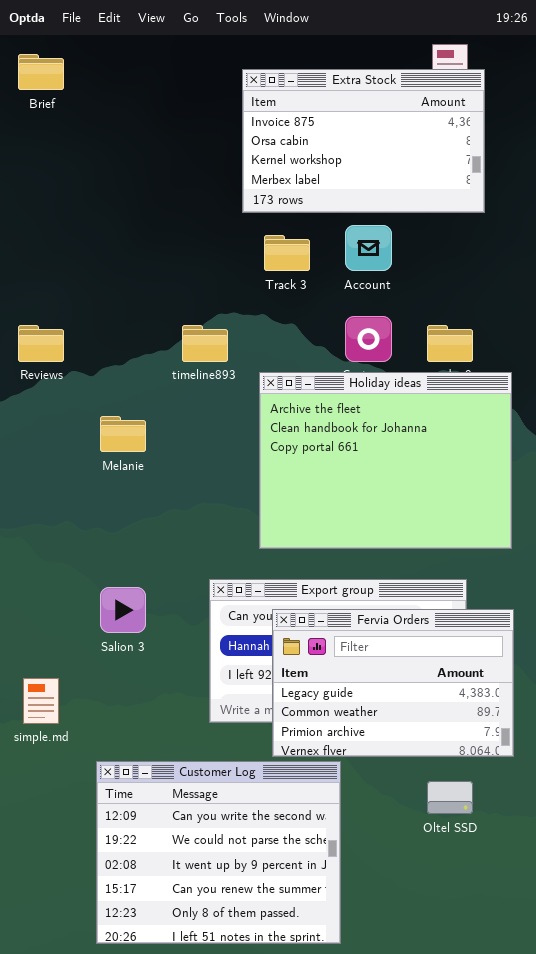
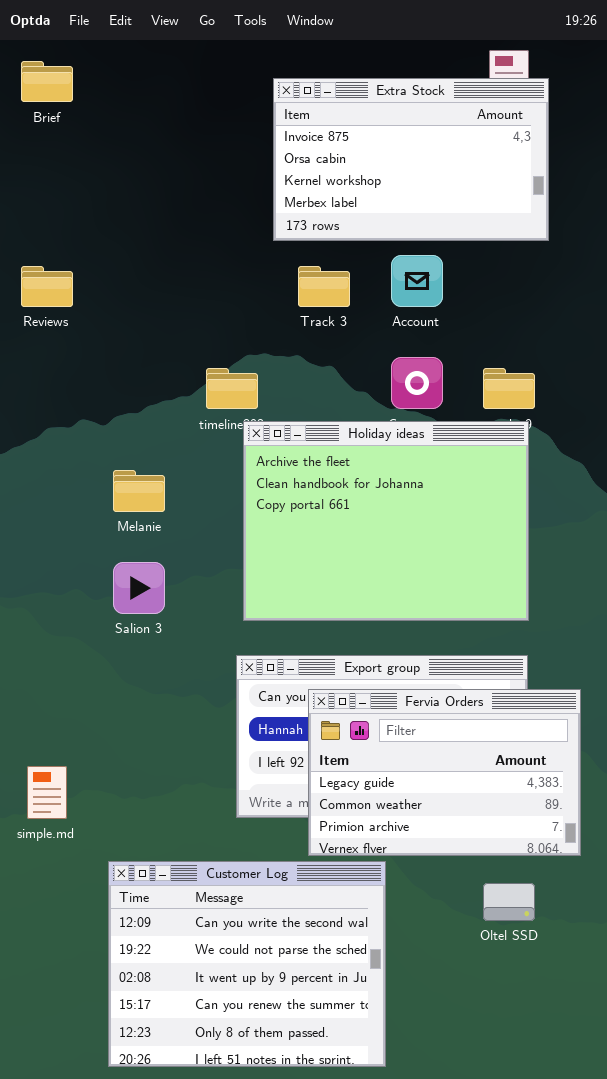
Reviews: [18,325,64,362] -> [21,266,73,307], moved
Holiday ideas: [259,372,512,549] -> [243,421,529,621], moved
Salion 3: [100,587,146,633] -> [113,562,165,614], moved

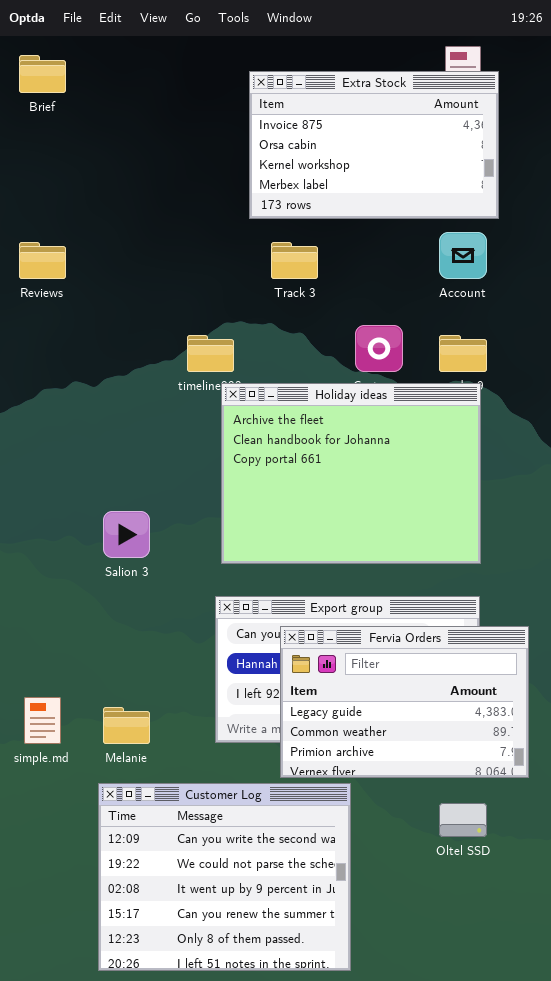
Account: [391,255,443,307] -> [439,232,487,279], moved
Melanie: [113,470,165,512] -> [103,707,150,744], moved

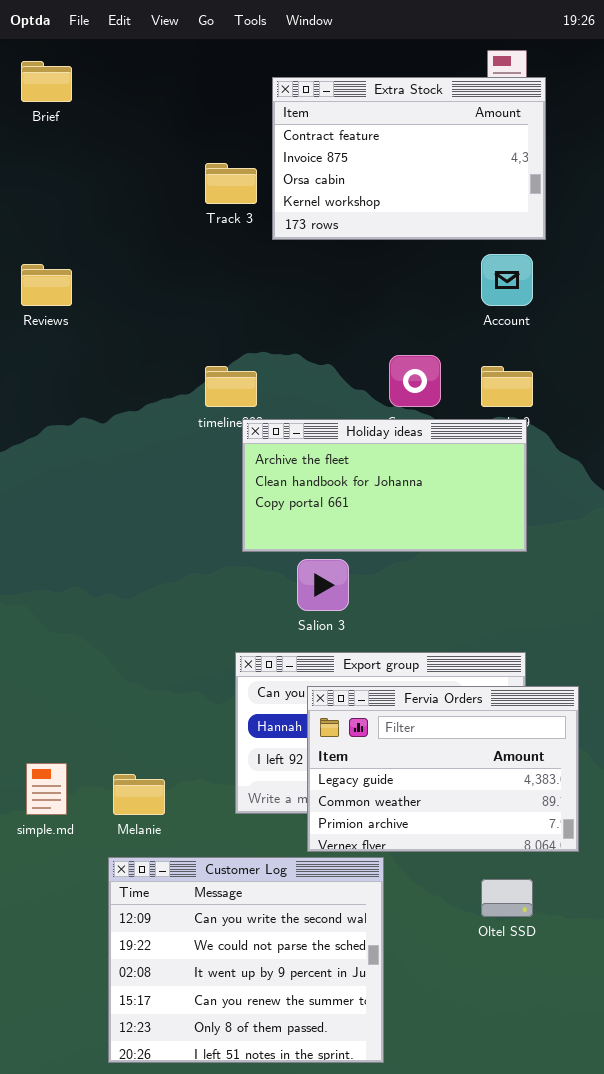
Extra Stock: [249,71,499,219] -> [272,77,546,240], scrolled up 1 row
Track 3: [271,242,318,279] -> [205,163,257,204], moved
Holiday ideas: [221,383,481,564] -> [242,419,527,552], resized
Salion 3: [103,511,150,558] -> [297,559,349,611], moved

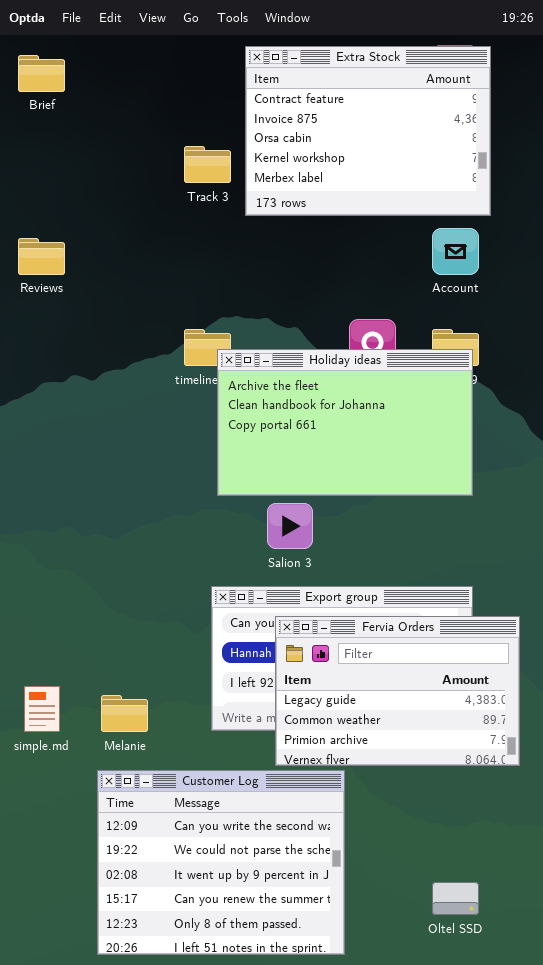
Extra Stock: [272,77,546,240] -> [245,46,491,216], resized
Holiday ideas: [242,419,527,552] -> [217,349,473,496], resized
Oltel SSD: [481,879,533,917] -> [432,882,479,915], moved

